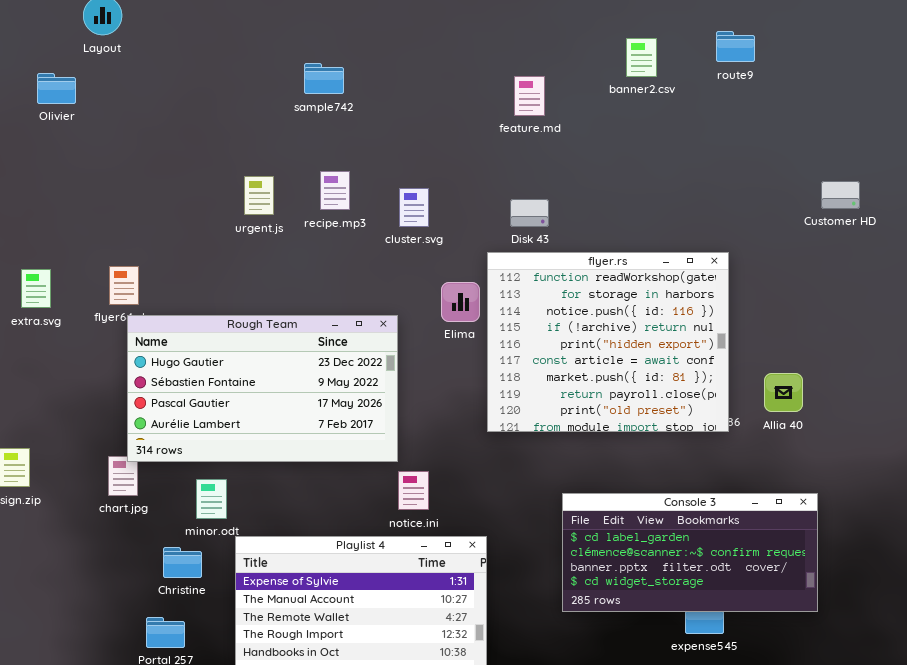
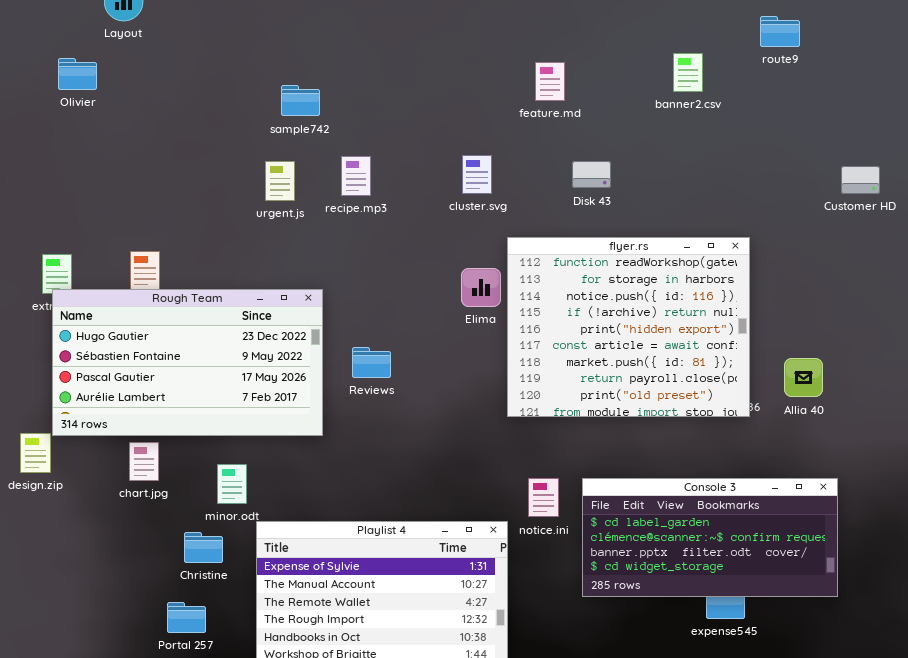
route9: [716,31,755,62] -> [760,16,800,47], moved
banner2.csv: [626,38,657,77] -> [673,53,703,92], moved
sample742: [304,63,344,94] -> [281,85,320,116], moved
cluster.svg: [399,188,429,227] -> [462,155,492,194], moved
Disk 43: [510,199,549,227] -> [572,161,611,188], moved
Rough Team: [127,315,398,462] -> [52,289,323,436], moved
notice.ini: [398,471,429,510] -> [528,478,559,517], moved

